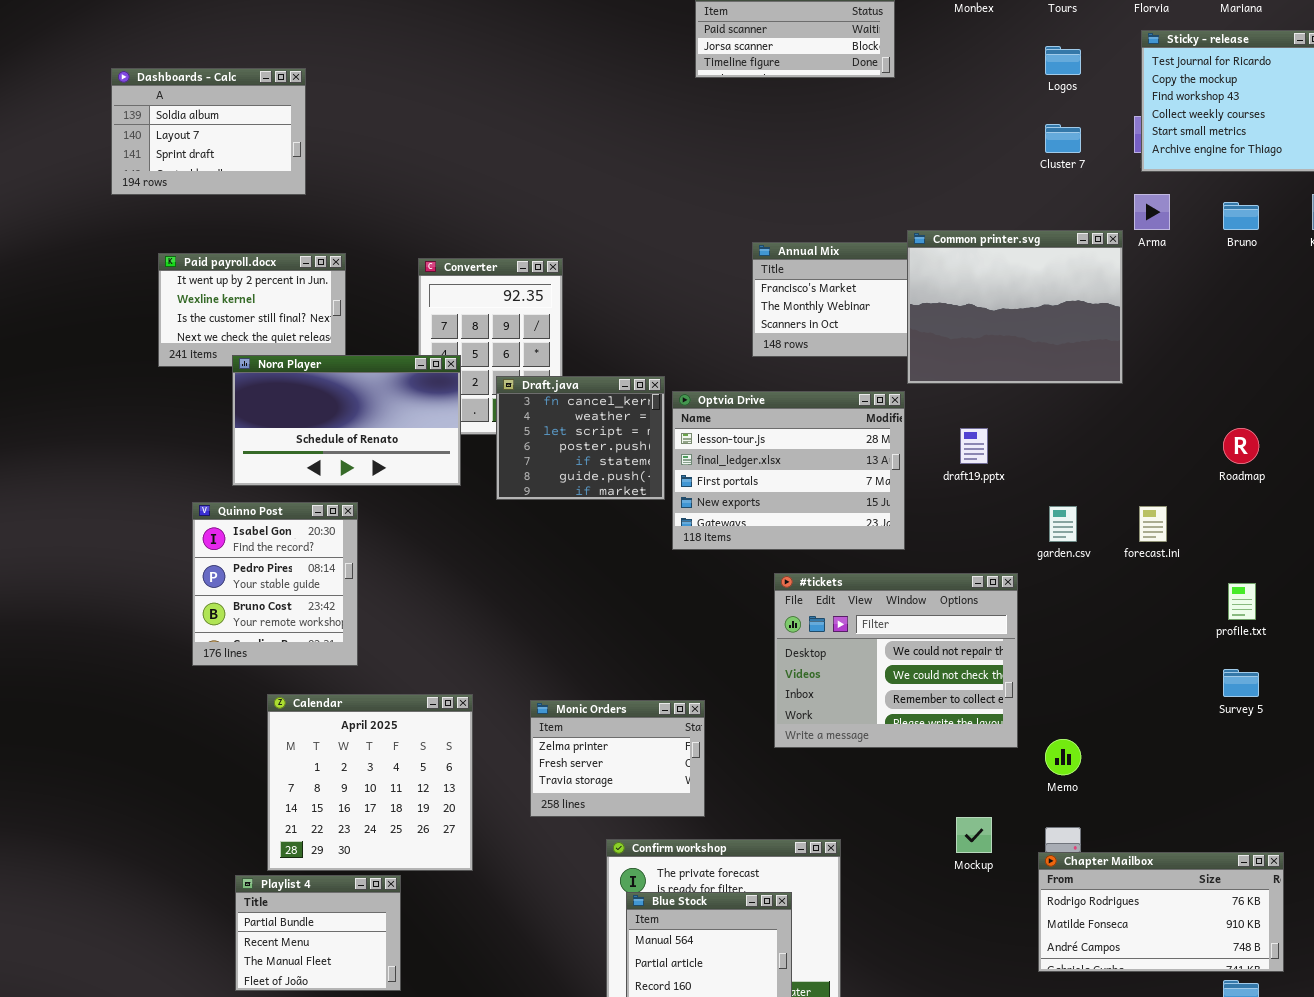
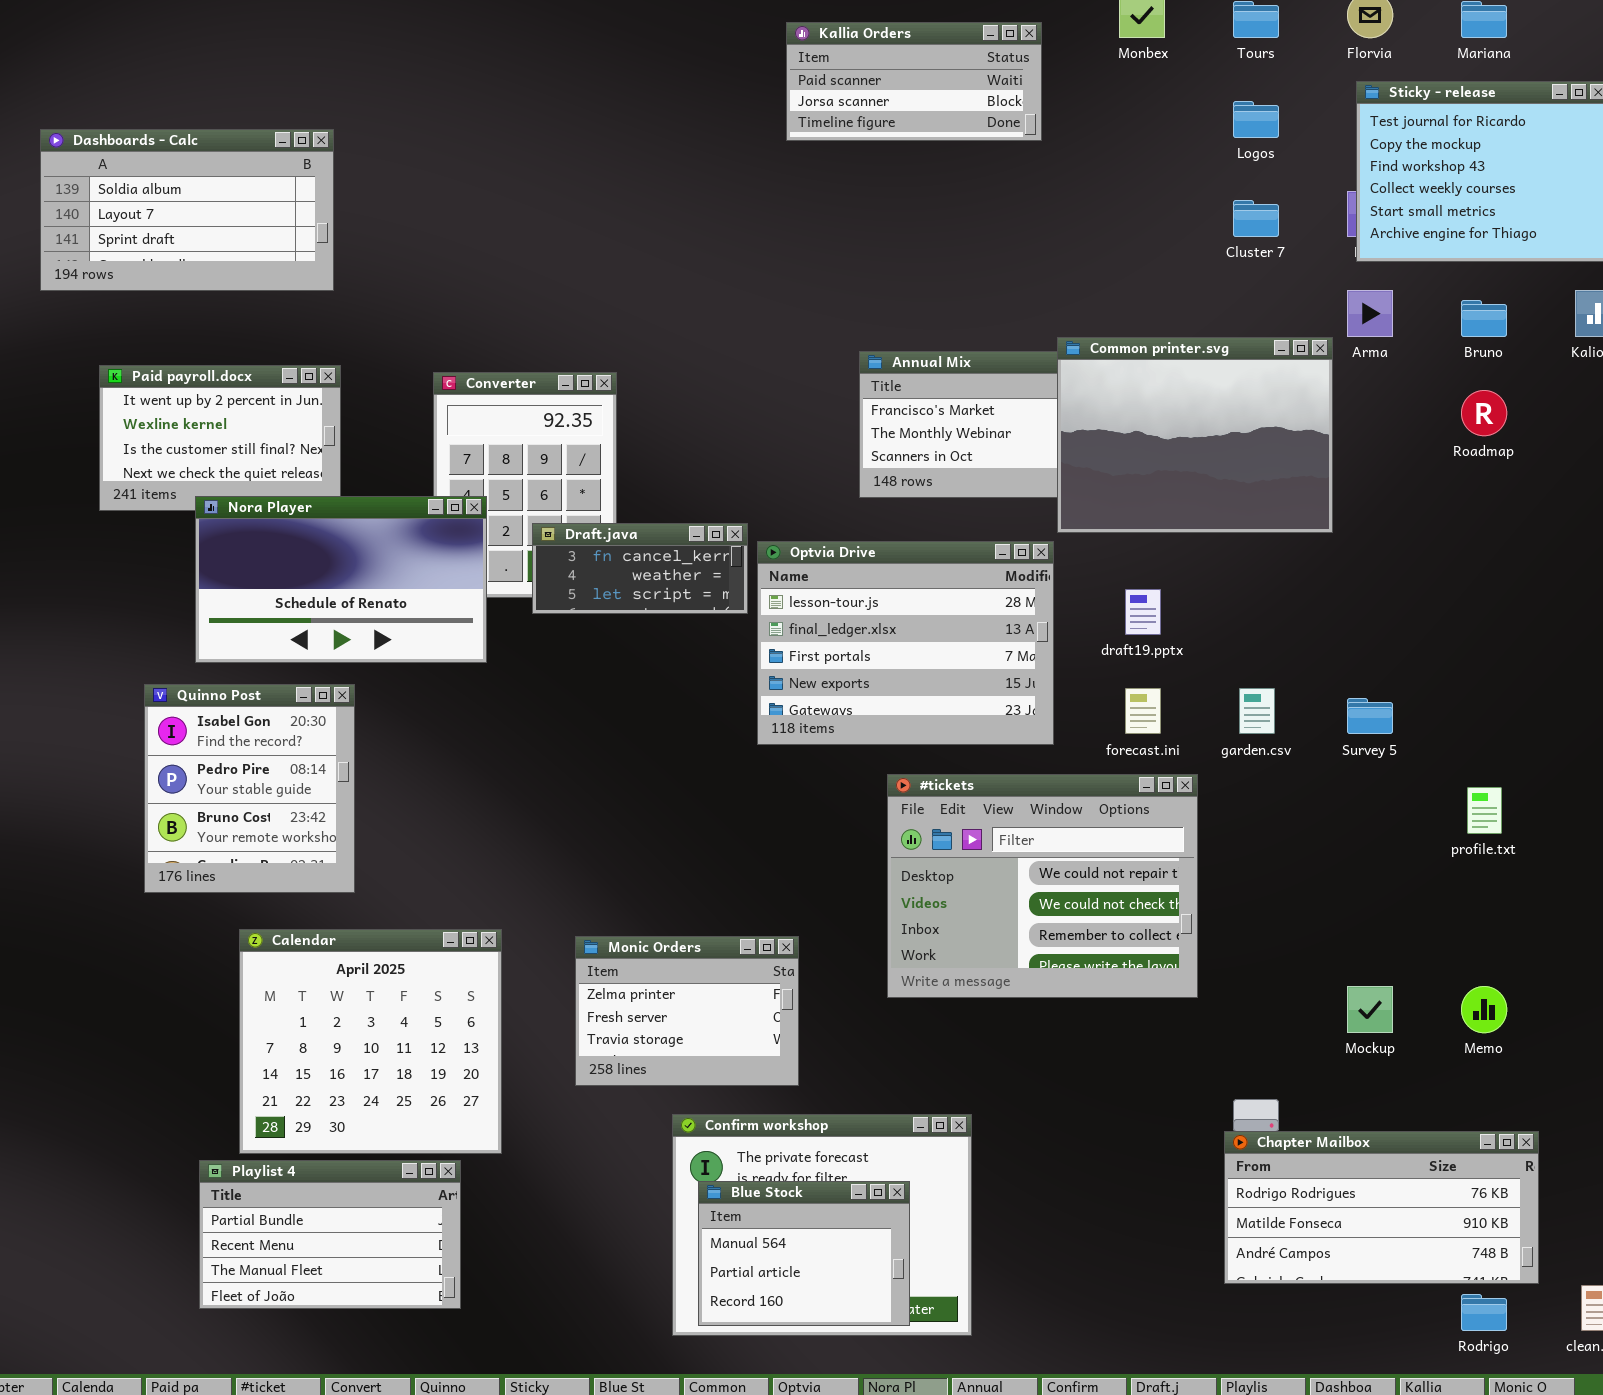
Dashboards - Calc: [111,68,306,195] -> [40,129,334,291], resized
Draft.java: [496,376,665,500] -> [532,523,748,614], resized
Roadmap: [1223,428,1259,464] -> [1461,390,1507,436], moved
forecast.ini: [1139,506,1167,542] -> [1125,688,1161,734], moved
Survey 5: [1223,669,1259,697] -> [1347,698,1393,734], moved
Memo: [1045,739,1081,775] -> [1461,986,1507,1033], moved
Mockup: [956,817,992,853] -> [1347,986,1393,1033], moved
Playlist 4: [235,875,401,991] -> [199,1160,461,1309], resized

